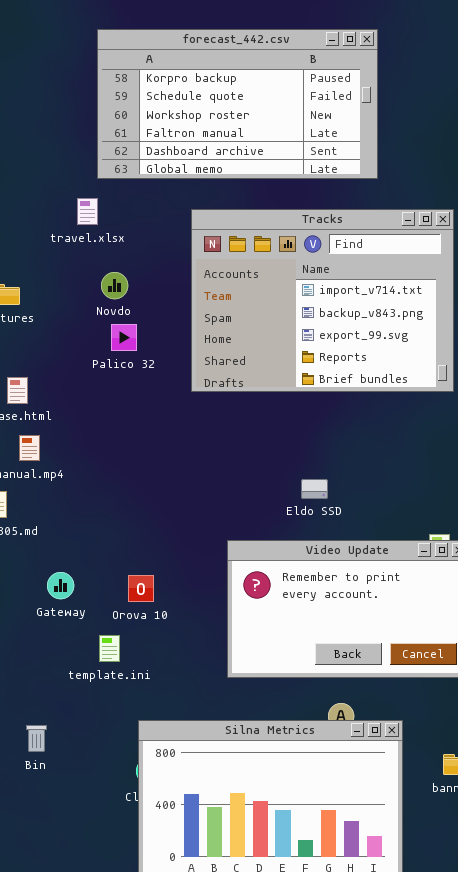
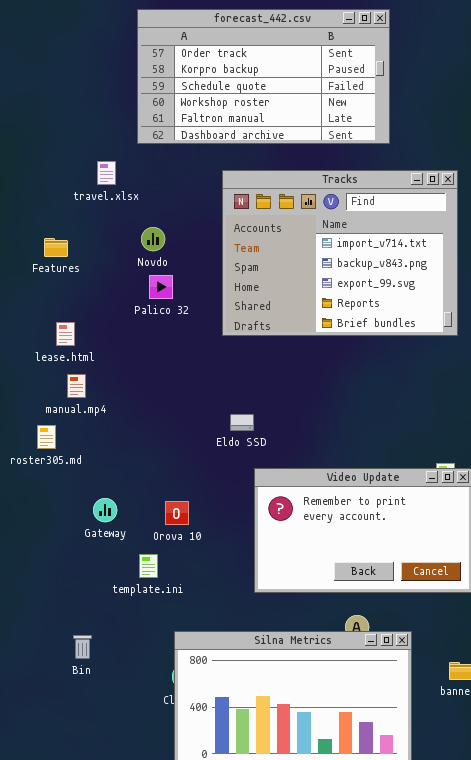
forecast_442.csv: [97,29,378,179] -> [137,9,390,144], scrolled up 1 row
travel.xlsx: [77,198,98,225] -> [97,161,116,185], moved
Eldo SSD: [301,479,328,499] -> [230,414,254,431], moved

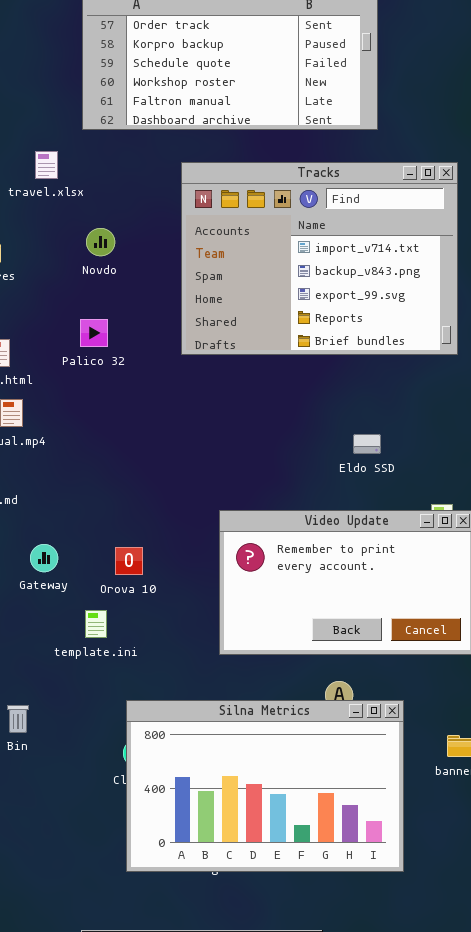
Palico 32: [149,275,173,299] -> [80,319,108,347], moved
Eldo SSD: [230,414,254,431] -> [353,434,381,454], moved

